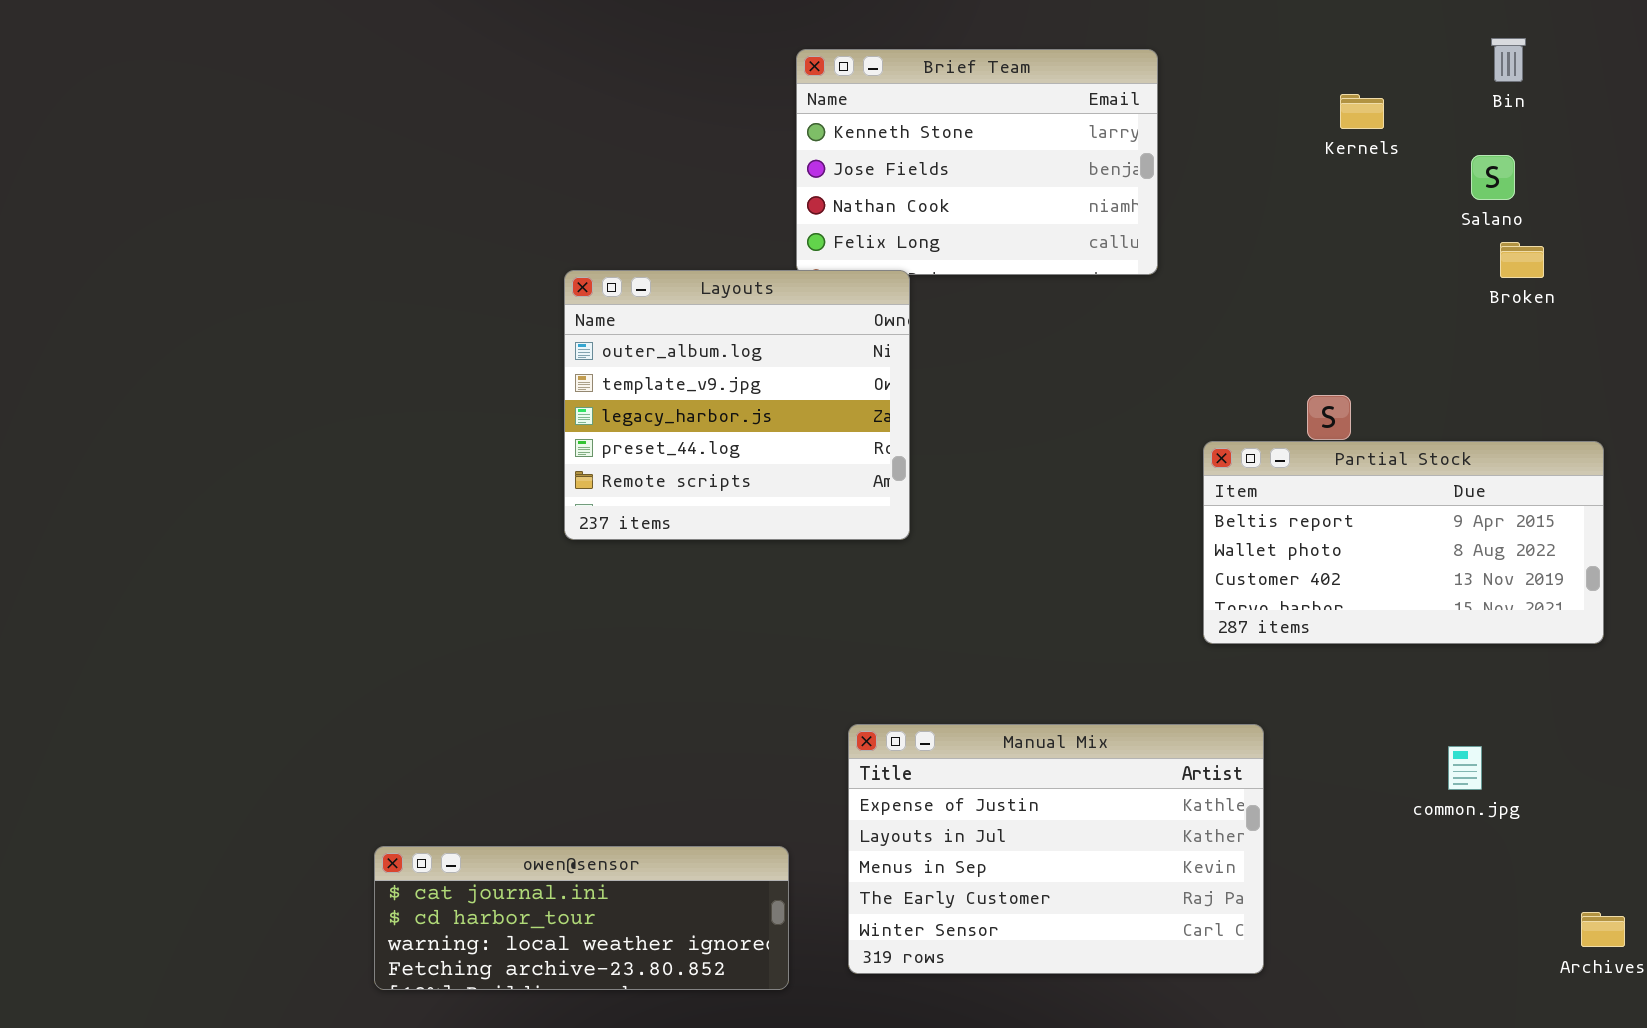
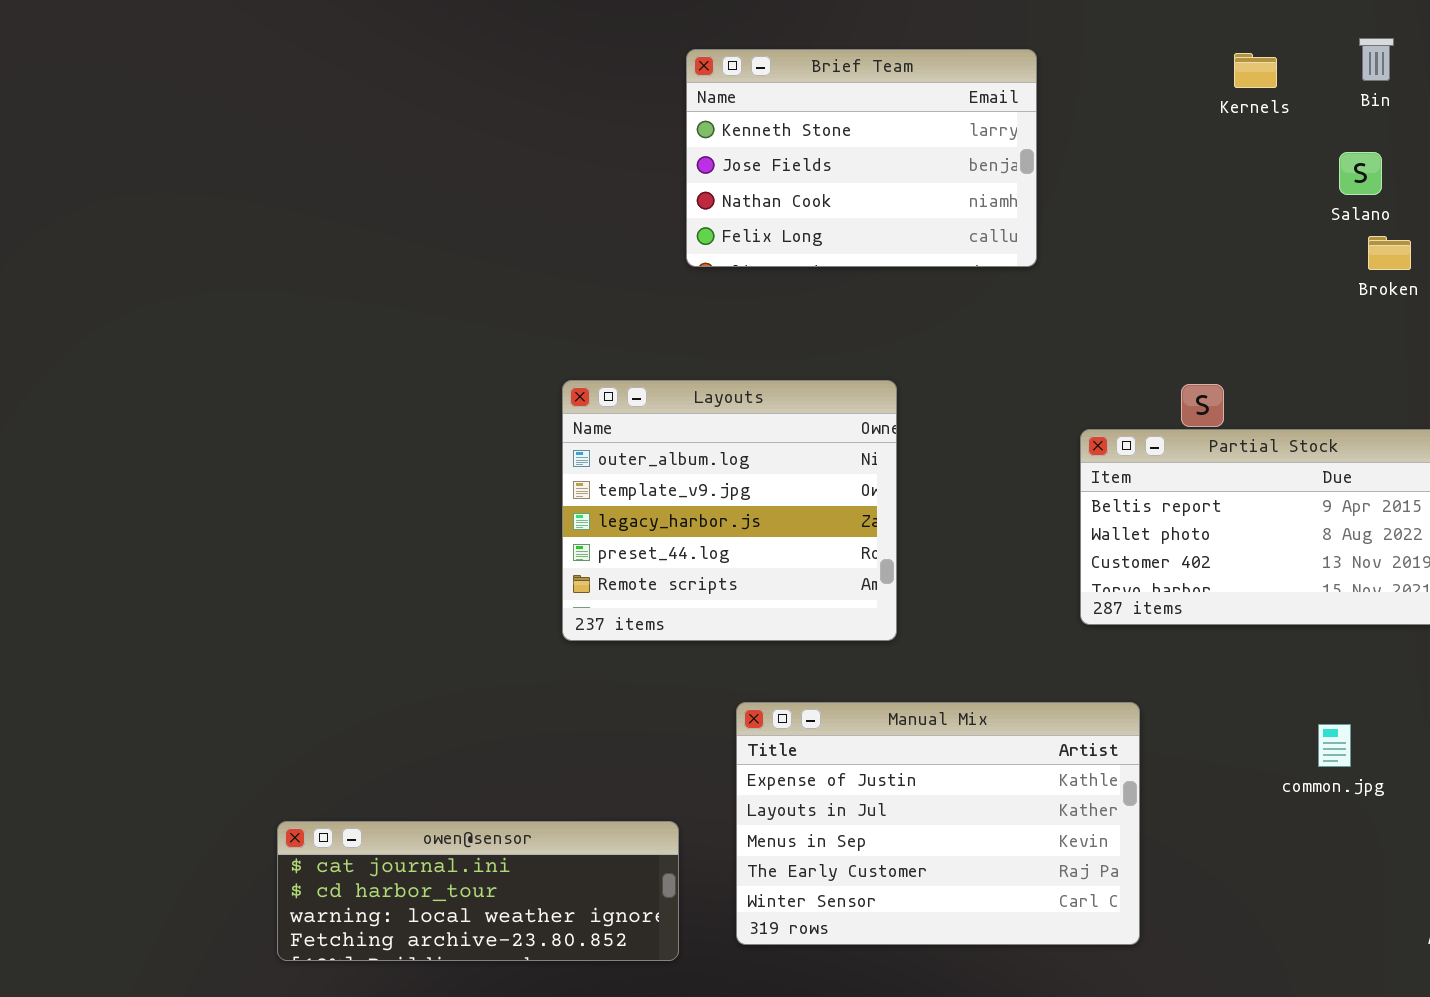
Kernels: [1340,94,1384,129] -> [1234,53,1277,88], moved
Layouts: [564,270,910,540] -> [562,380,897,641], moved

